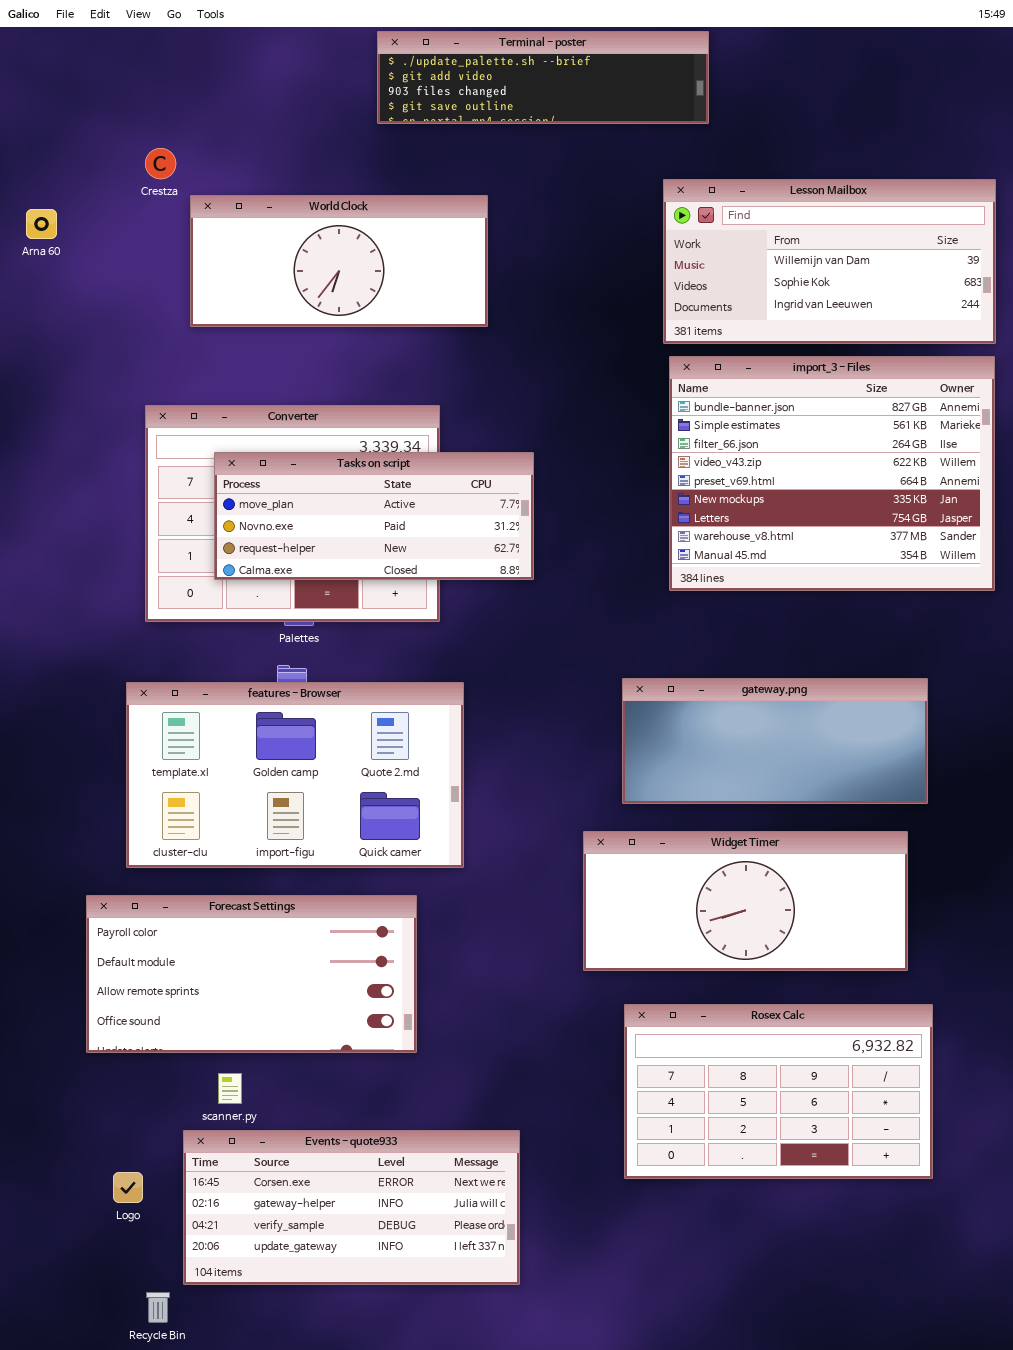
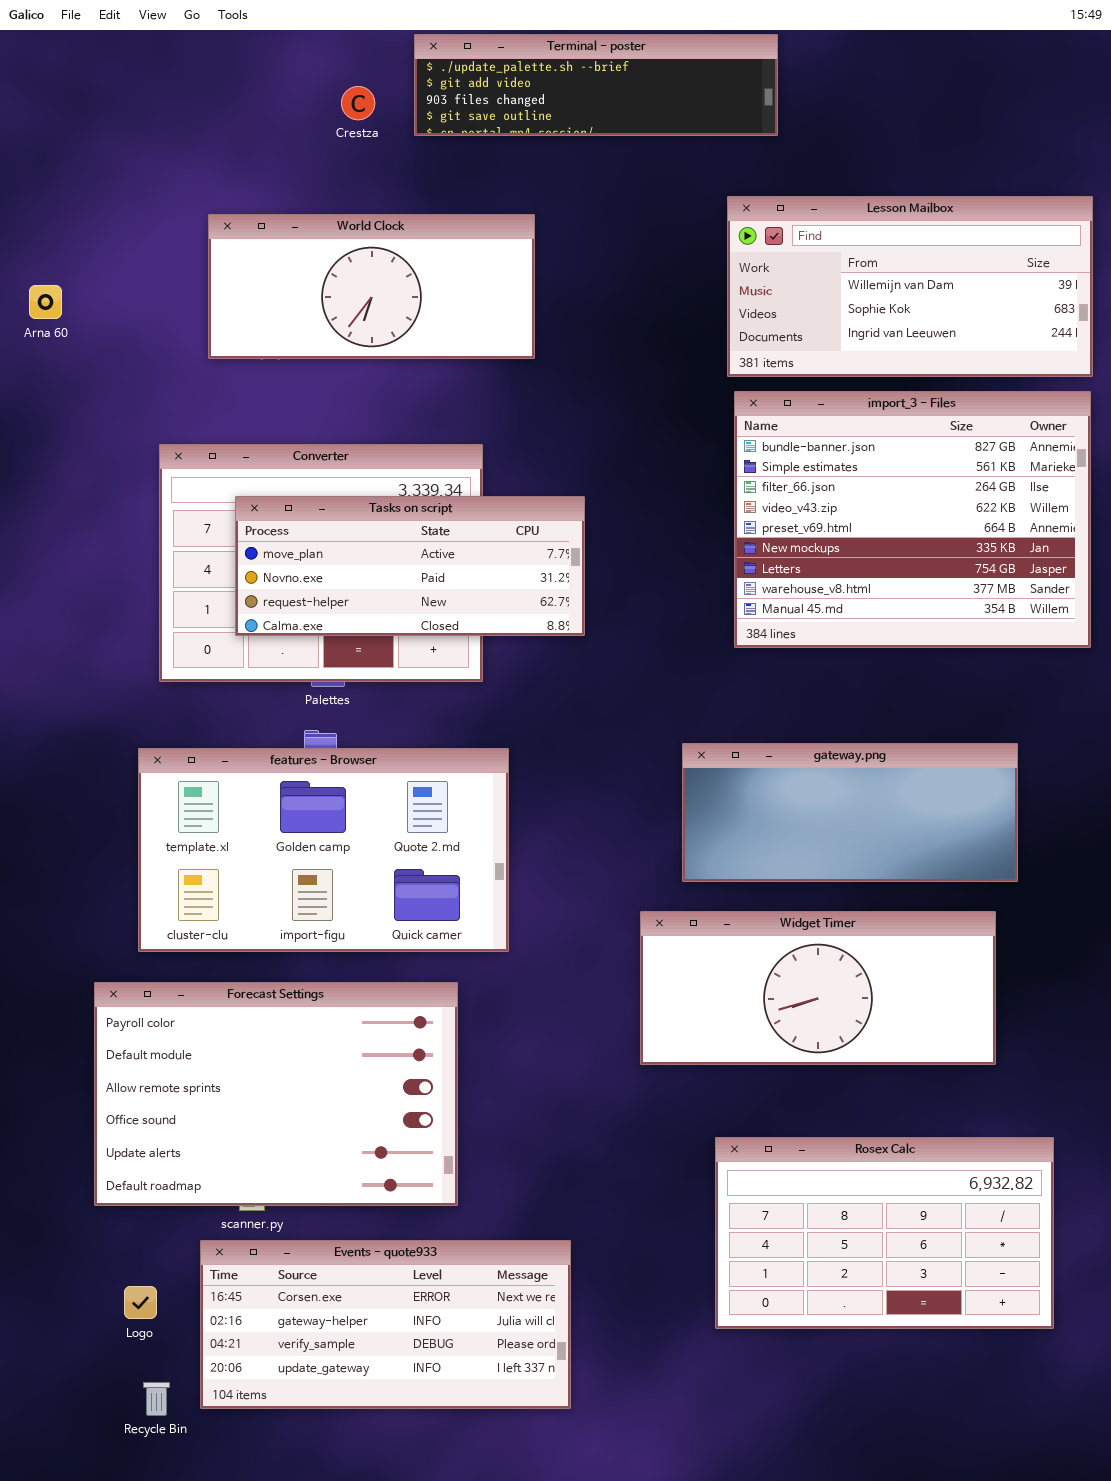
Crestza: [145,148,176,179] -> [341,86,375,120], moved
Arna 60: [26,209,57,239] -> [29,285,62,319], moved
Forecast Settings: [86,895,417,1053] -> [94,982,458,1206], resized
Rosex Calc: [624,1004,933,1179] -> [715,1137,1054,1329], moved
Recycle Bin: [146,1292,170,1323] -> [143,1382,170,1416], moved

